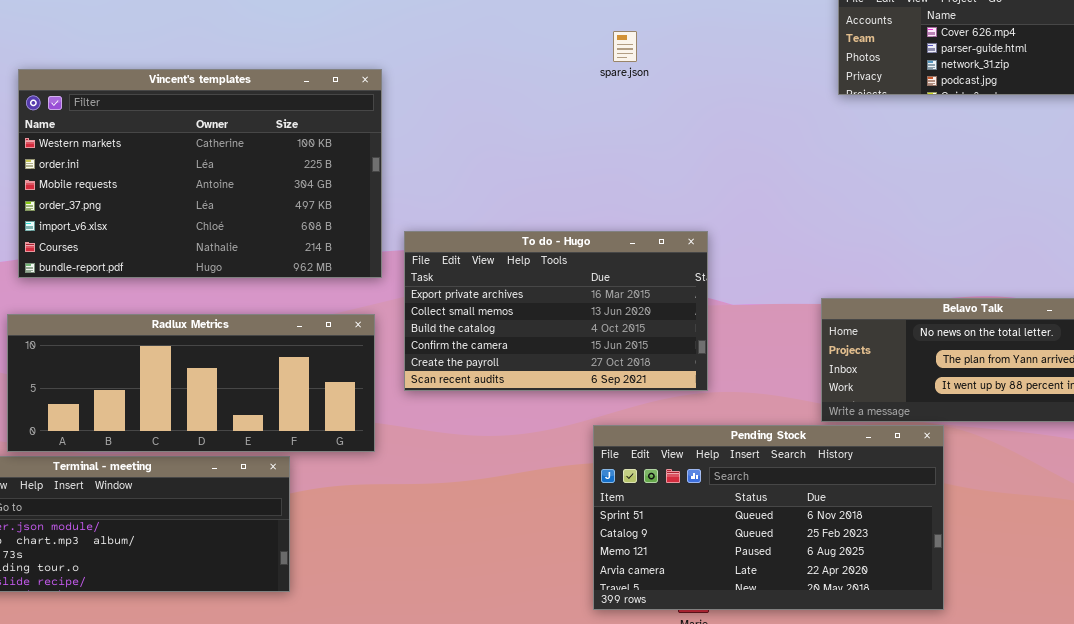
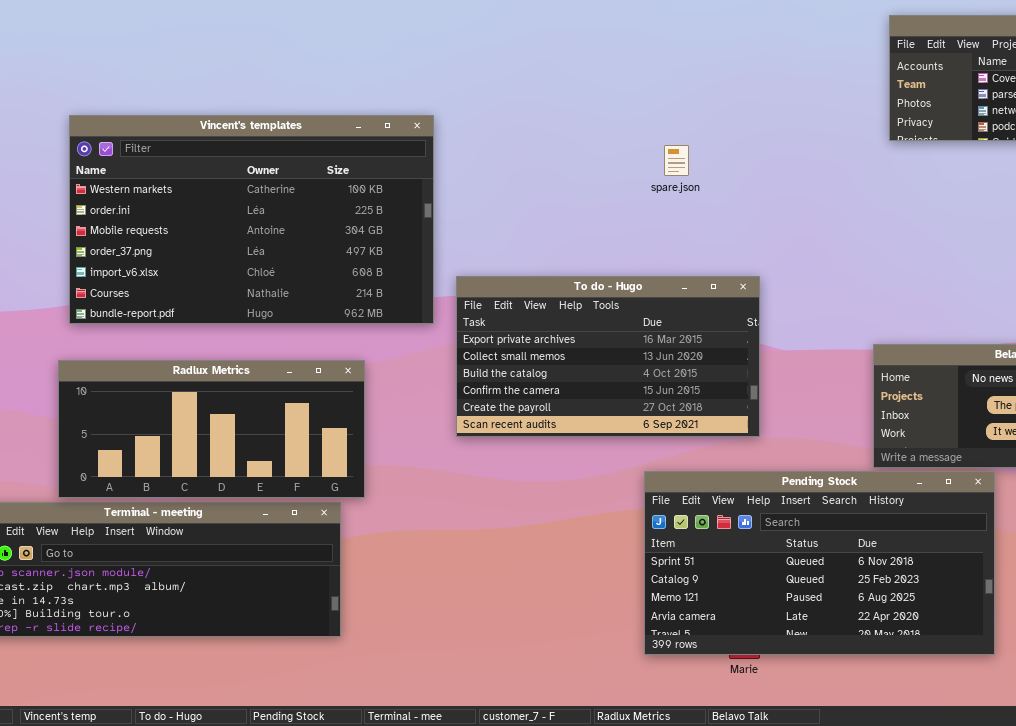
spare.json: [613,31,637,62] -> [664,145,689,176], moved
Radlux Metrics: [7,314,375,452] -> [58,360,365,498], resized

